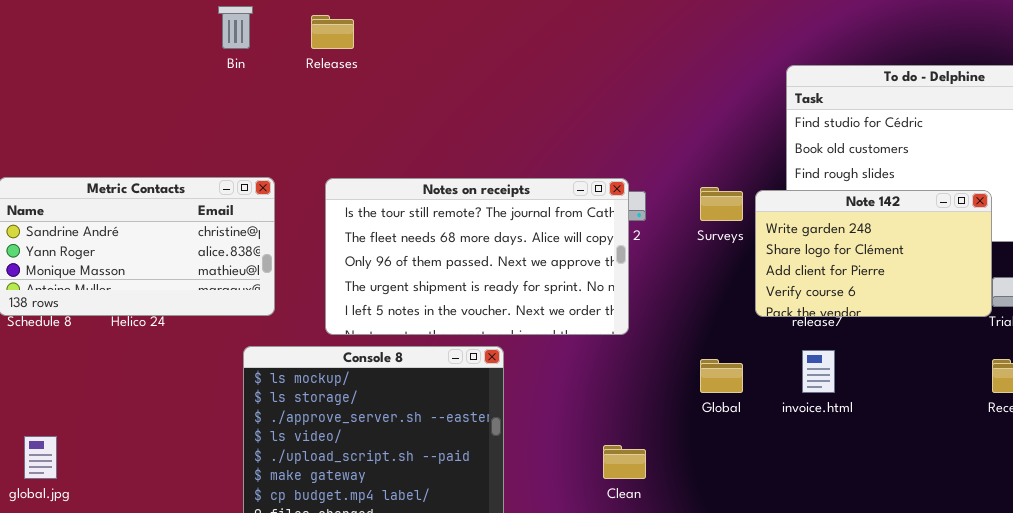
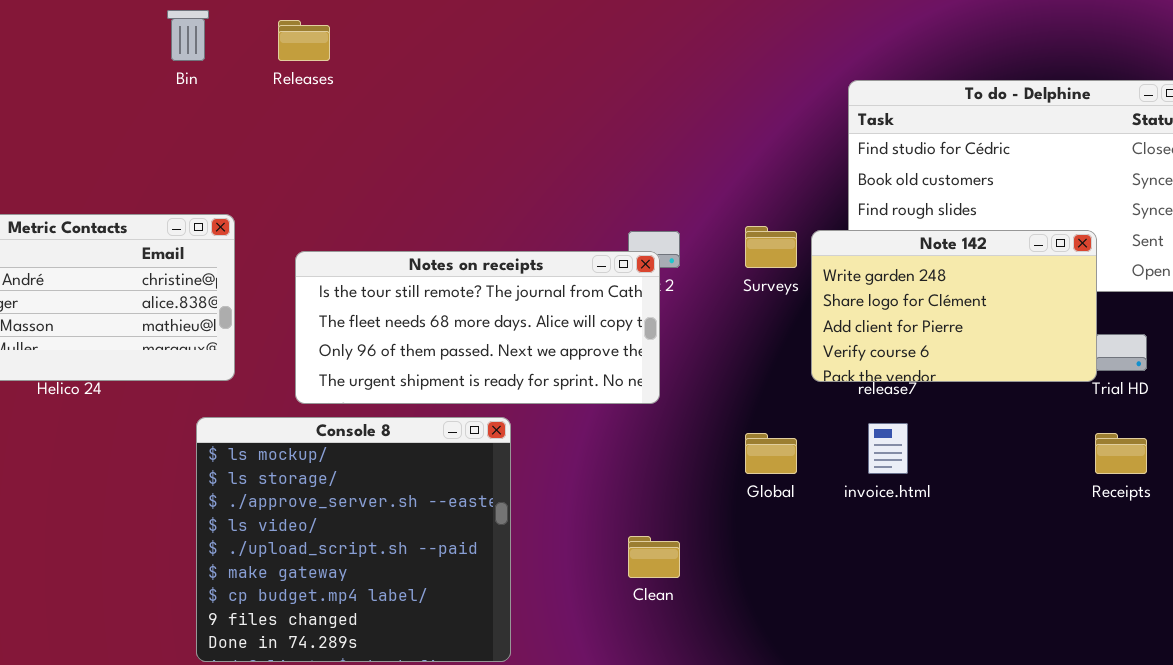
Notes on receipts: [325,178,629,335] -> [295,251,660,404], resized

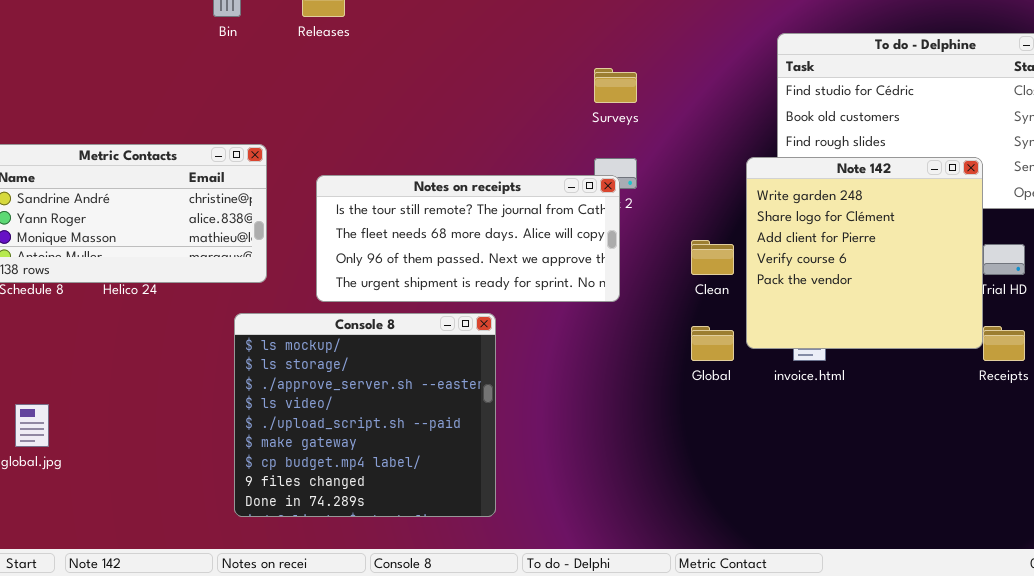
Surveys: [745,226,797,268] -> [594,68,637,103], moved
Note 142: [811,230,1097,382] -> [746,157,983,349], resized
Clean: [628,536,680,578] -> [691,240,734,275], moved

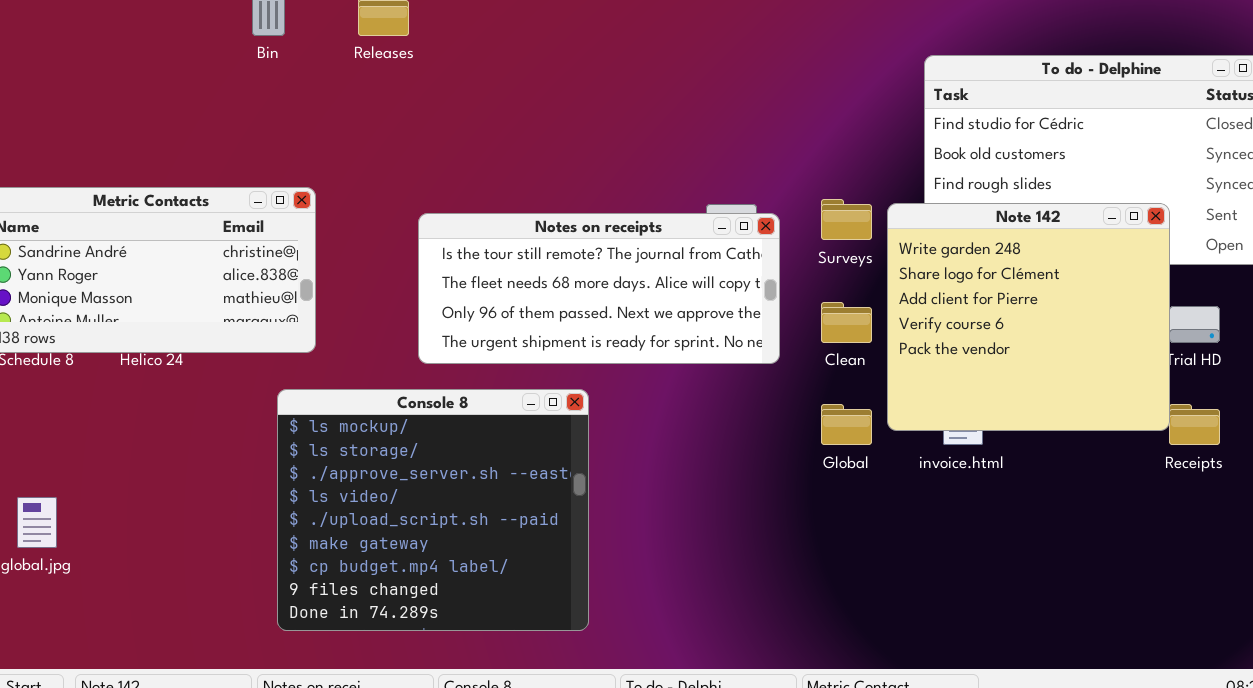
Surveys: [594,68,637,103] -> [821,199,872,240], moved
Notes on receipts: [316,175,620,302] -> [418,213,780,364], moved

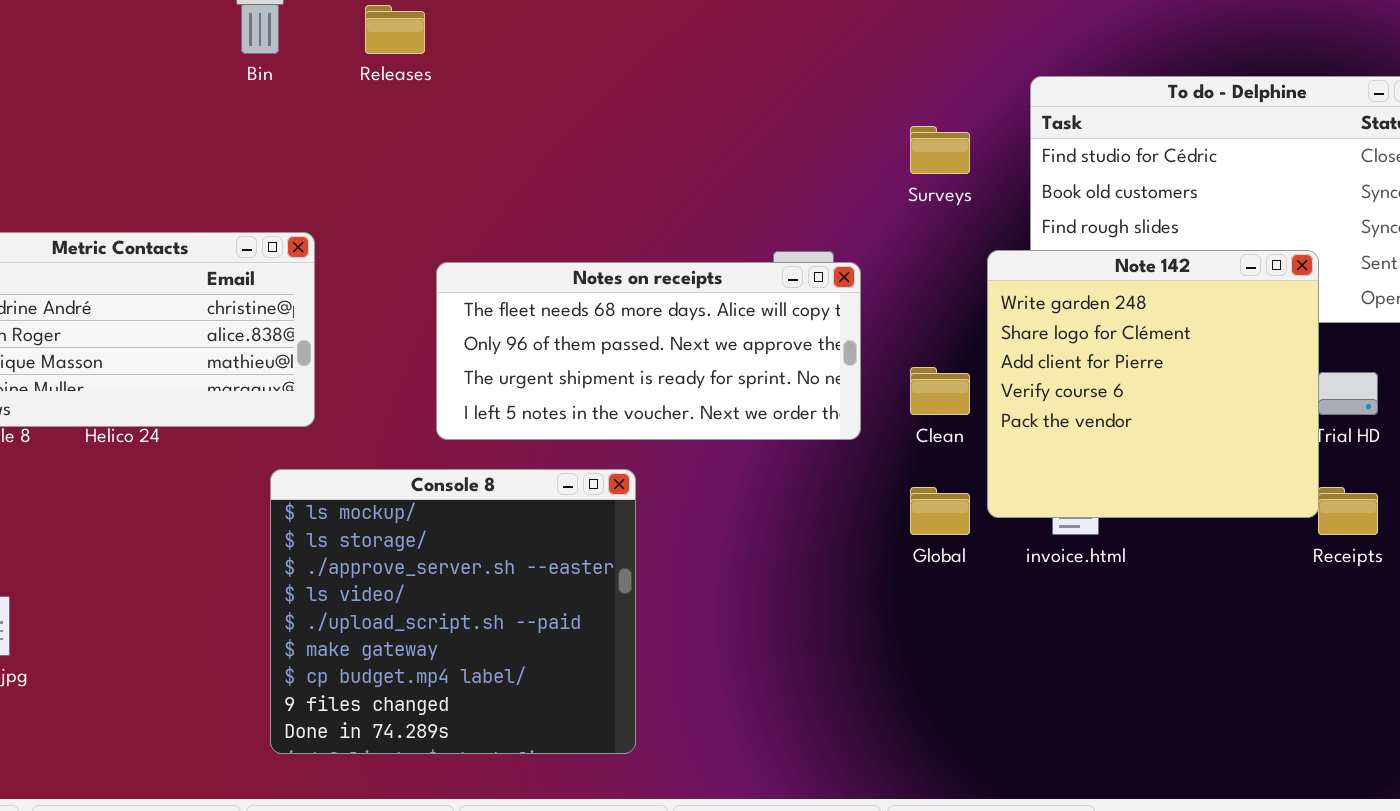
Surveys: [821,199,872,240] -> [910,126,970,174], moved
Notes on receipts: [418,213,780,364] -> [436,262,861,440], scrolled down 1 row

